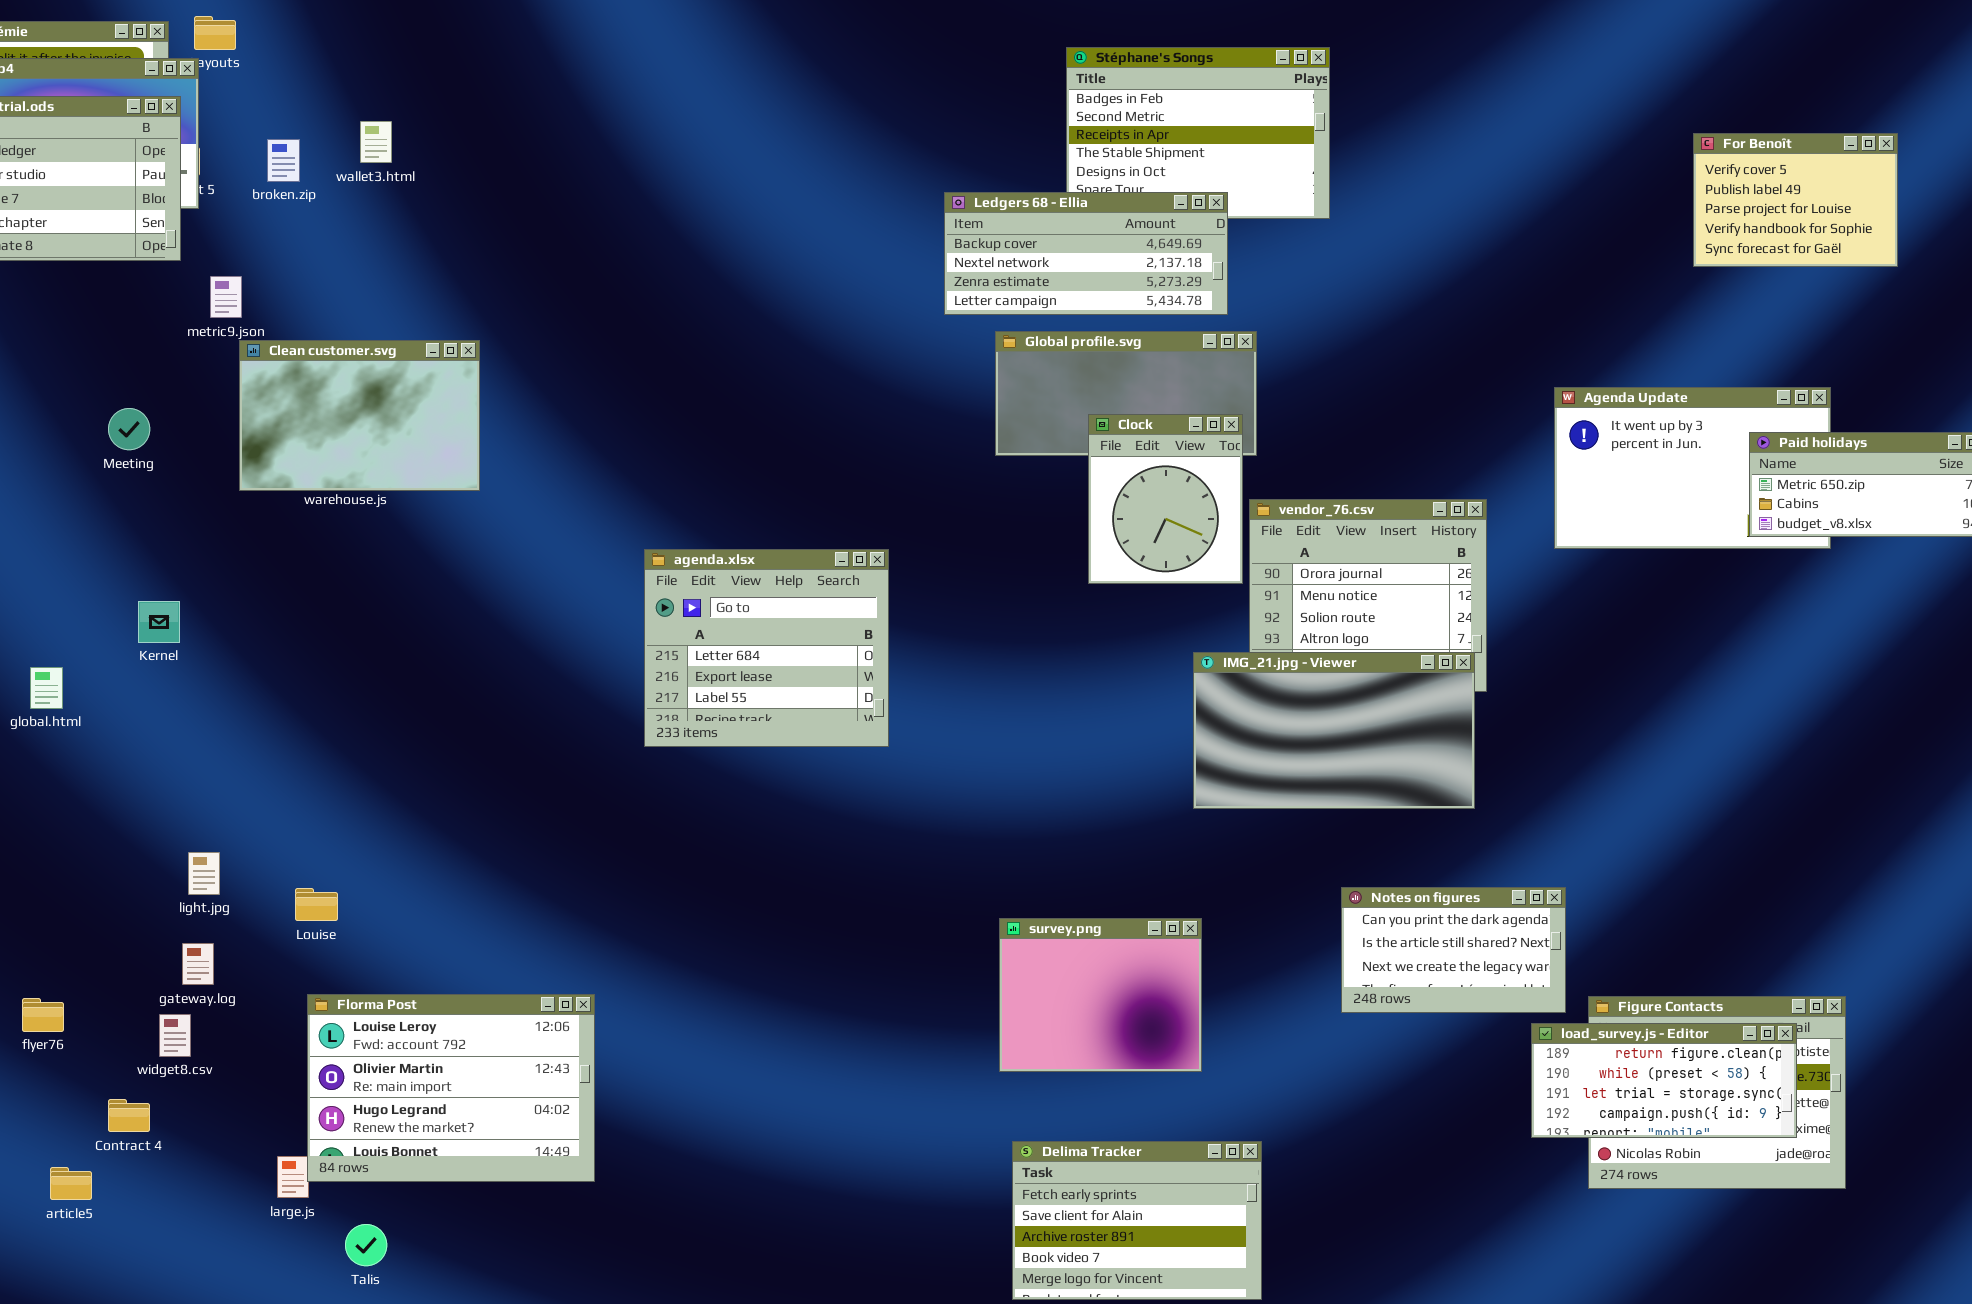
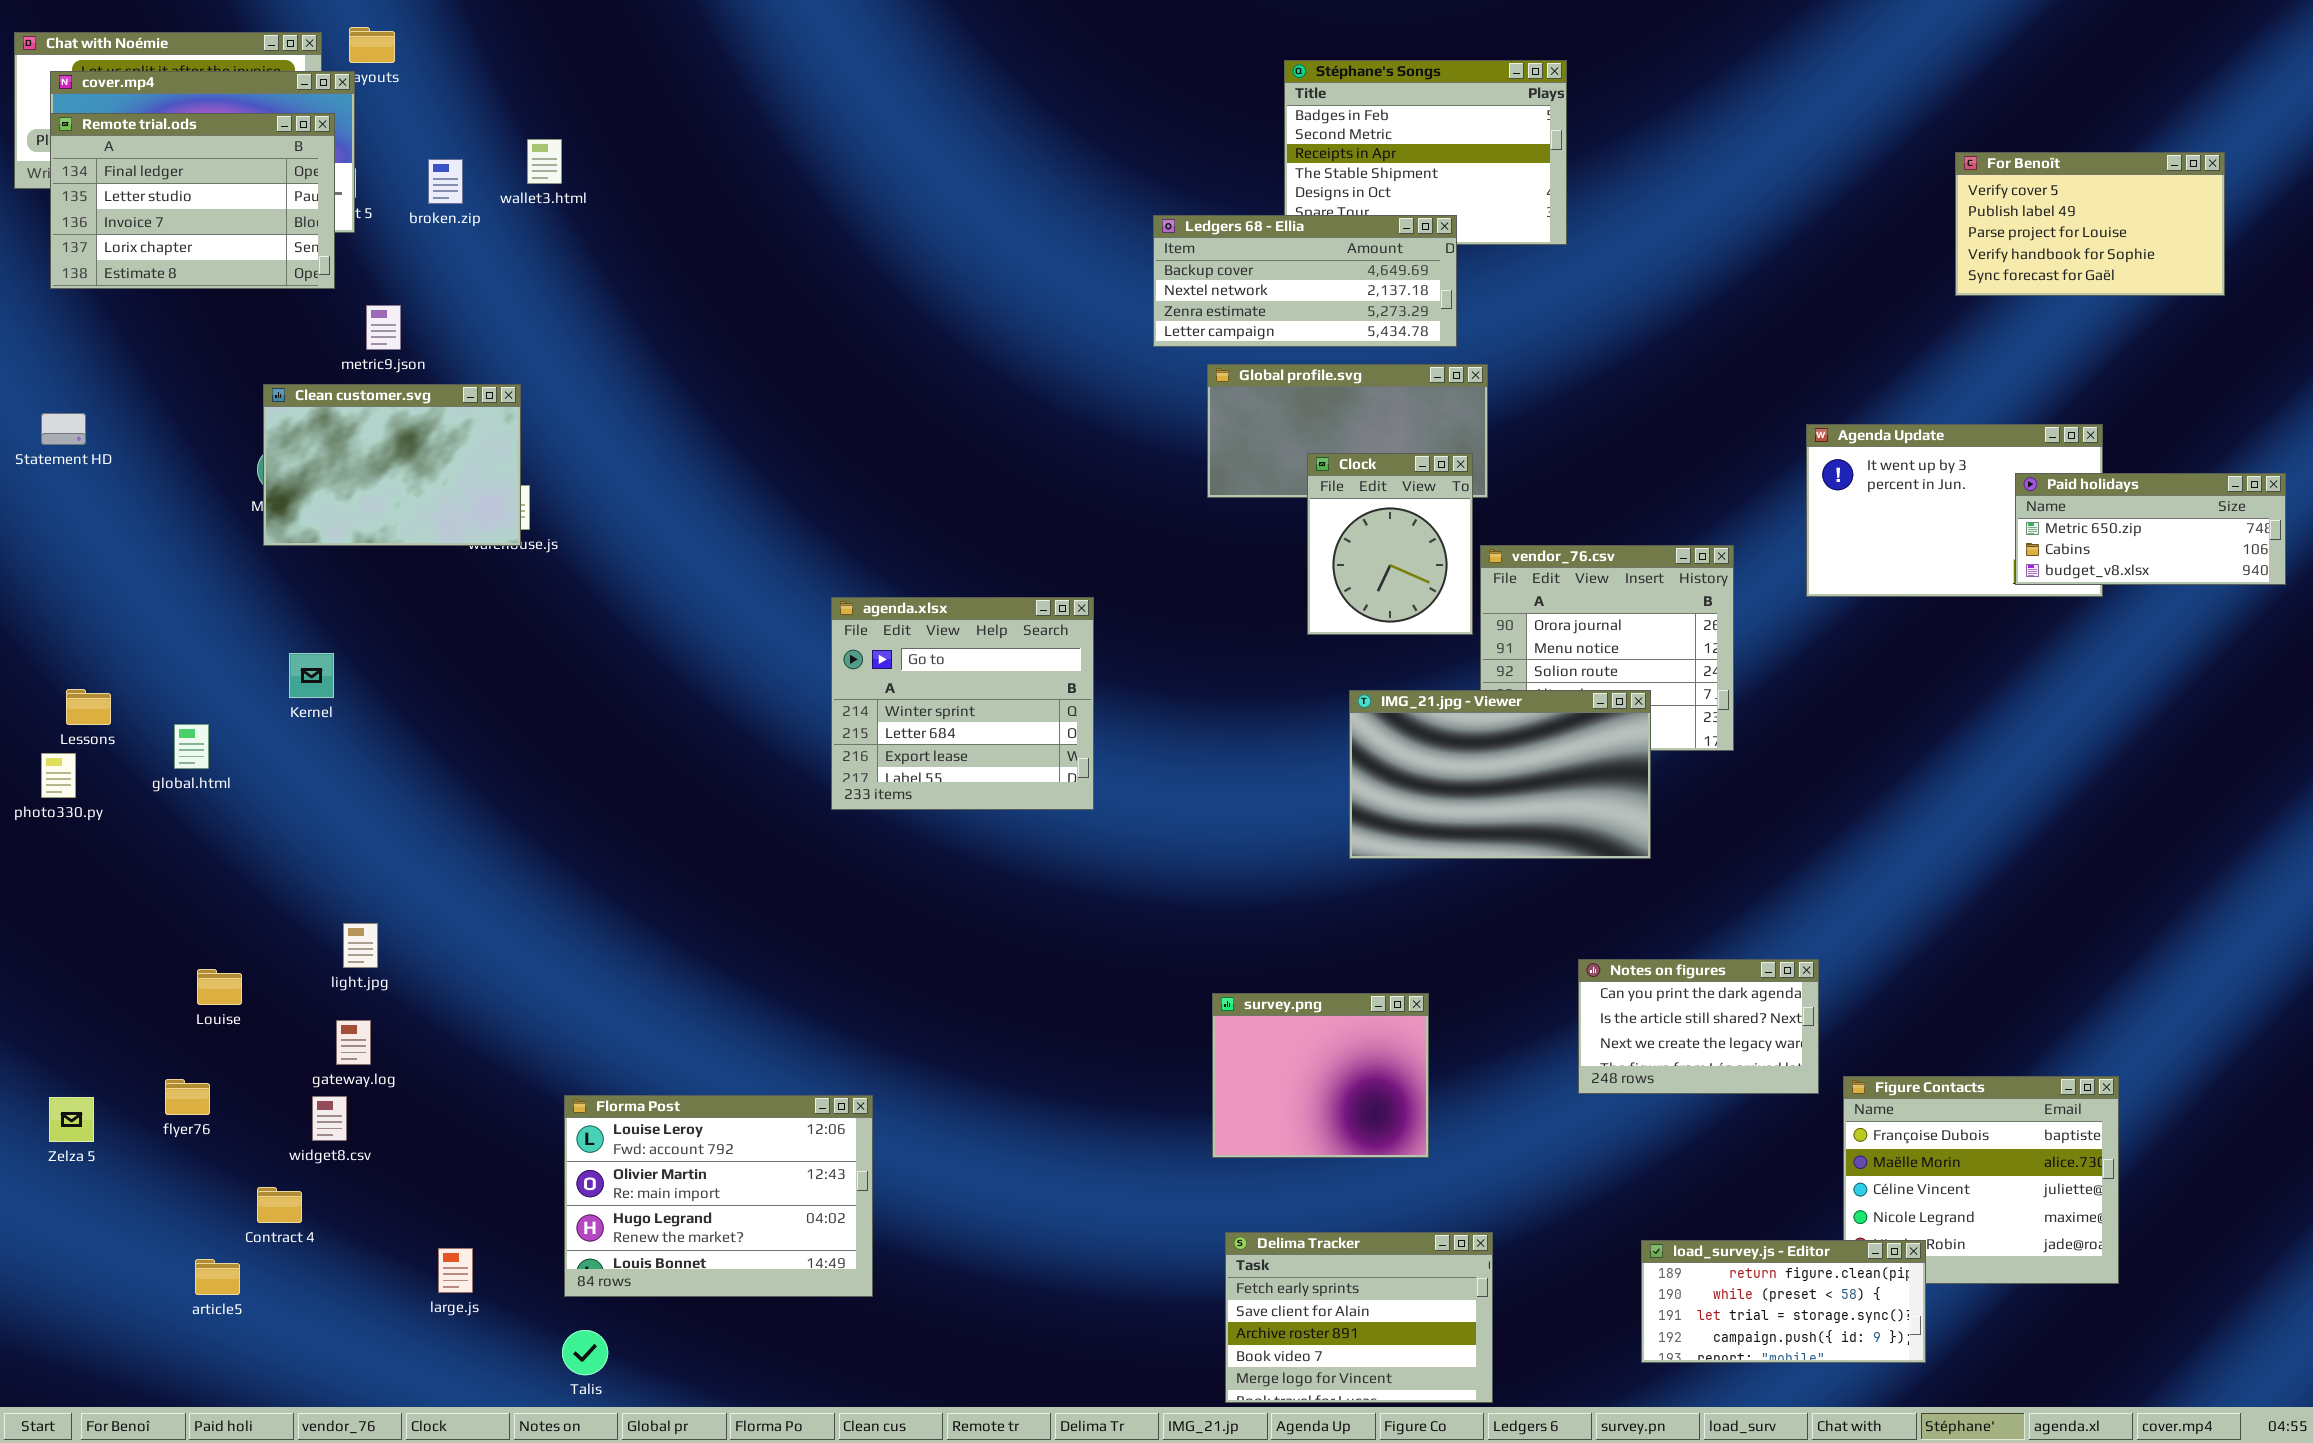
For Benoît: [1693,133,1898,267] -> [1955,152,2225,296], resized
Clean customer.svg: [239,340,480,491] -> [263,384,521,546], moved
agenda.xlsx: [644,549,889,747] -> [831,597,1094,810], scrolled up 1 row
IMG_21.jpg - Viewer: [1193,652,1475,809] -> [1349,690,1651,859], moved
Louise: [295,888,338,921] -> [197,969,242,1005], moved
Florma Post: [307,994,595,1182] -> [564,1095,873,1297], moved
load_survey.js - Editor: [1531,1023,1797,1138] -> [1641,1240,1926,1363], moved
Talis: [345,1224,387,1266] -> [562,1330,608,1375], moved

